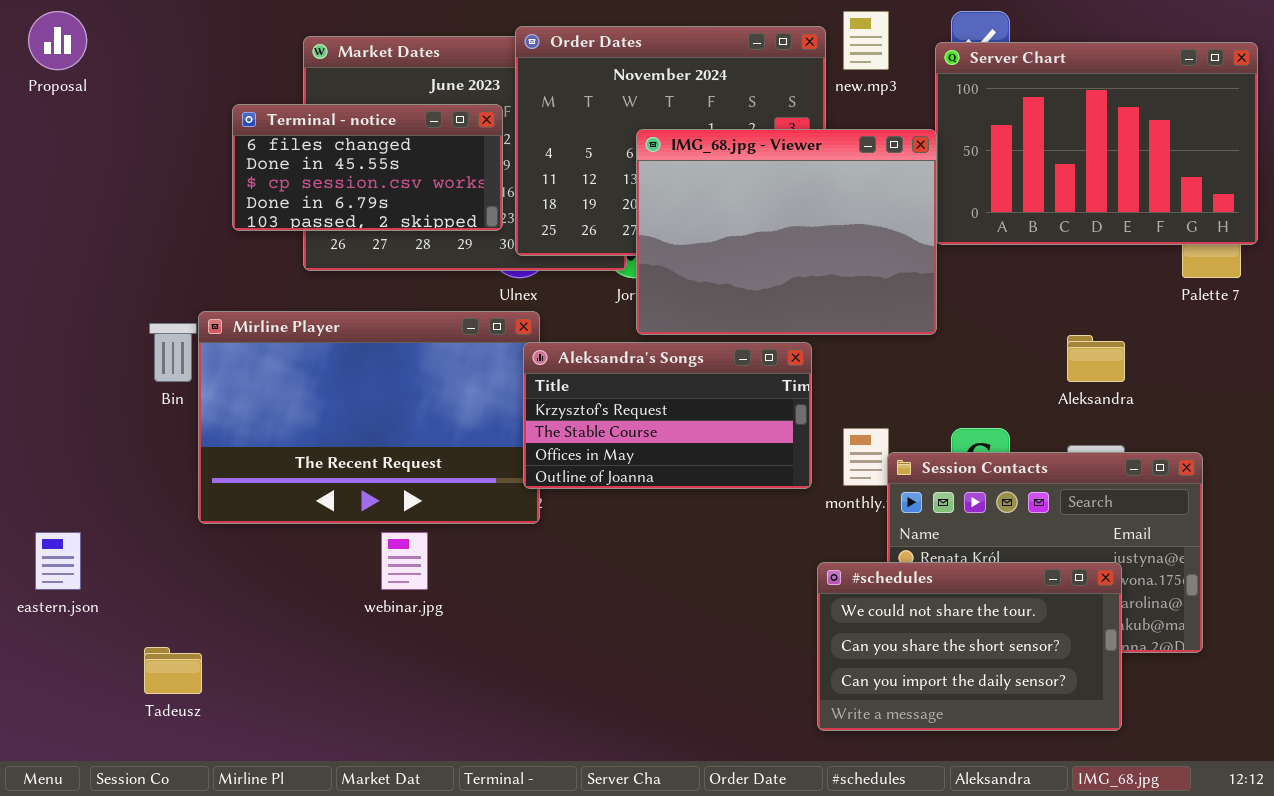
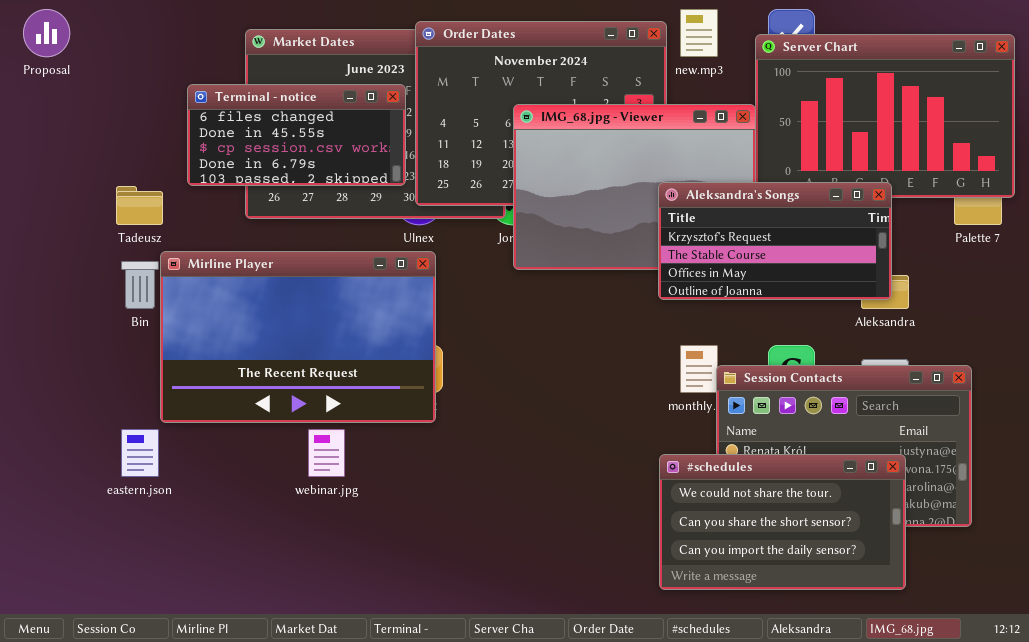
Aleksandra's Songs: [523,342,812,489] -> [658,182,892,300], moved
eastern.json: [35,532,81,590] -> [121,429,159,477], moved
Tadeusz: [144,647,202,694] -> [116,186,163,225], moved

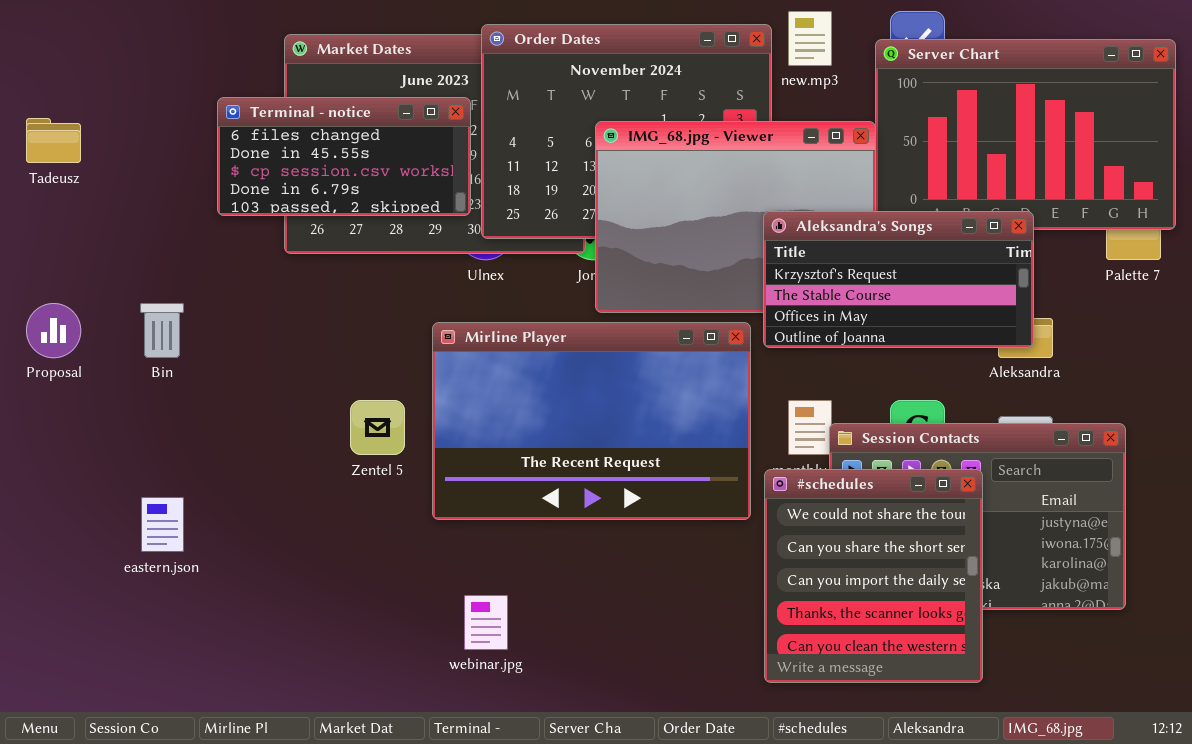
Proposal: [23,9,70,57] -> [26,303,81,358], moved
Tadeusz: [116,186,163,225] -> [26,118,81,163], moved
Mirline Player: [160,251,436,423] -> [432,322,751,520], moved
webinar.jpg: [308,429,345,477] -> [464,595,508,650], moved
#schedules: [659,454,906,590] -> [764,469,983,683], resized

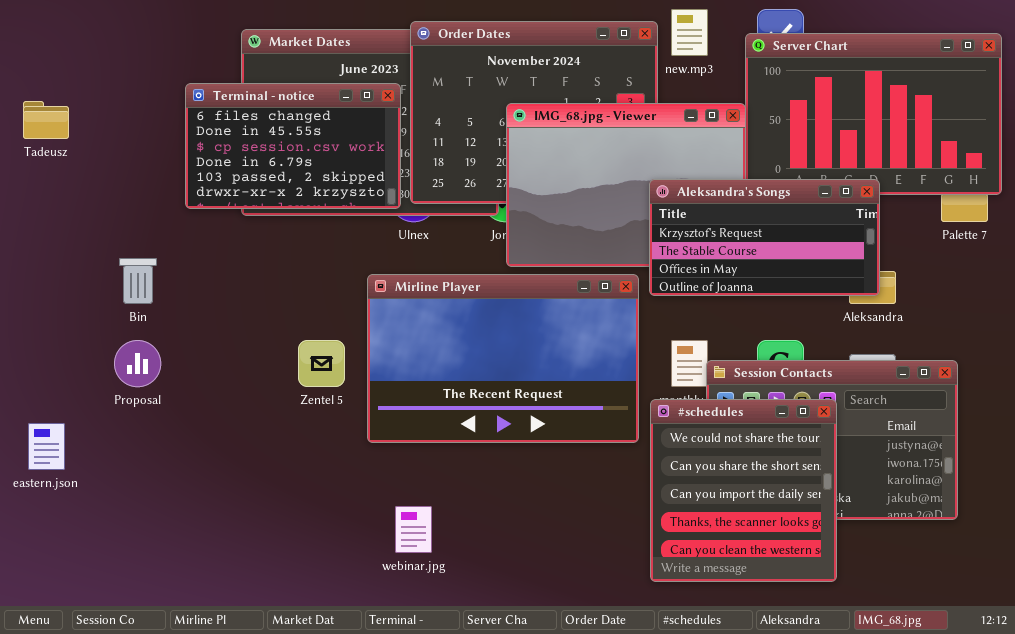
Terminal - notice: [217,97,471,216] -> [185,83,401,209], resized
Proposal: [26,303,81,358] -> [114,340,161,387], moved
eastern.json: [141,497,184,552] -> [28,423,65,470], moved

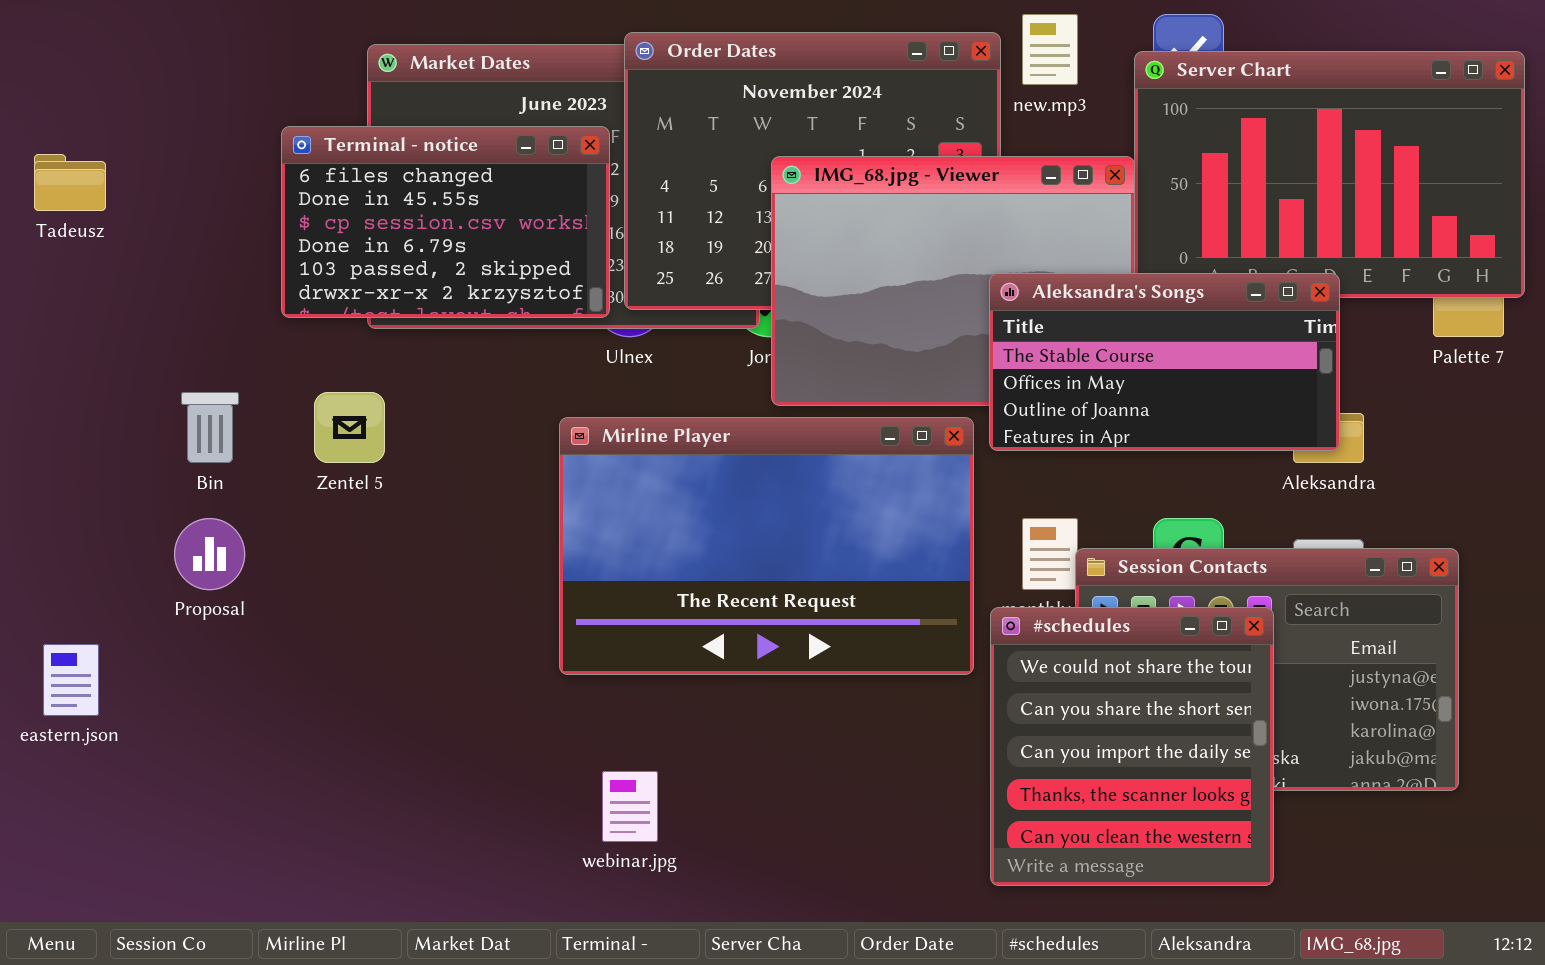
Aleksandra's Songs: [649,179,880,296] -> [989,273,1340,451], scrolled down 1 row
Zentel 5: [298,340,345,387] -> [314,392,385,463], moved

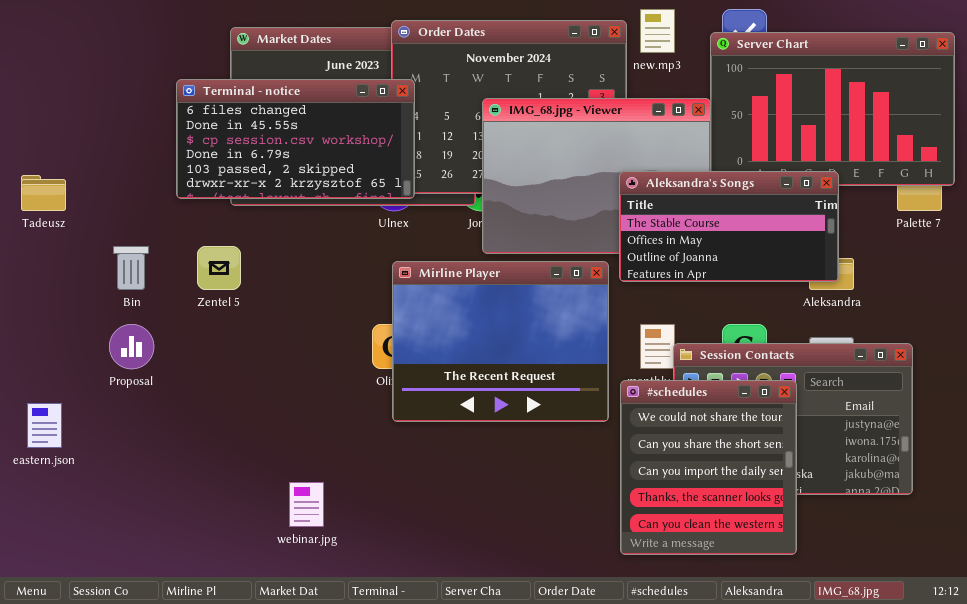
Terminal - notice: [281,126,610,318] -> [176,79,415,199], resized
Tadeusz: [34,154,106,211] -> [21,175,66,211], moved
Mirline Player: [559,417,974,675] -> [392,261,609,422], resized
webinar.jpg: [602,771,658,842] -> [289,482,324,527], moved

